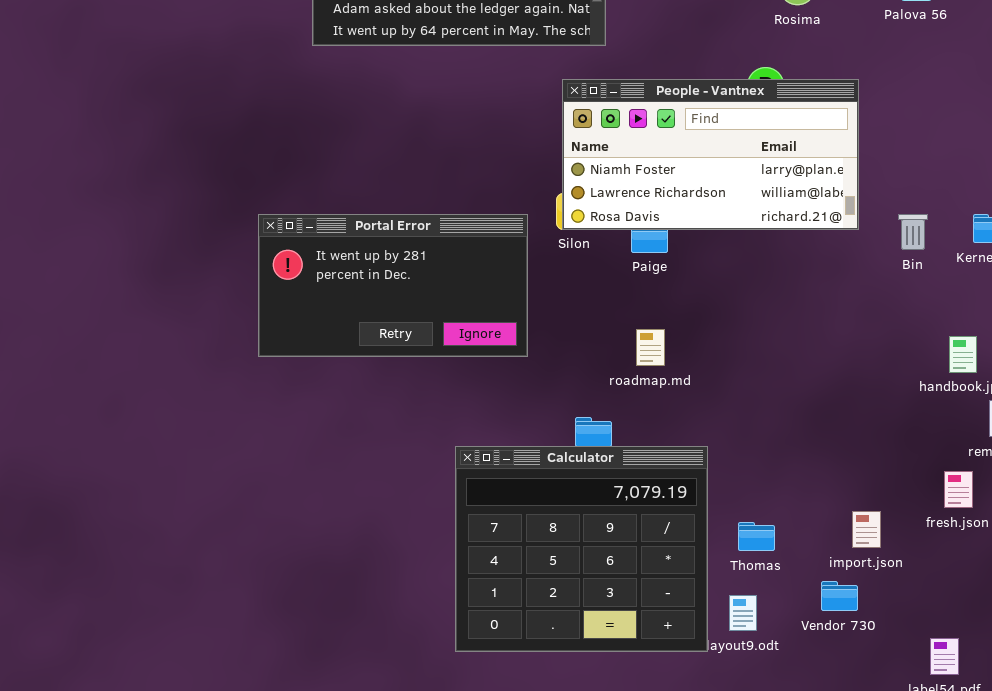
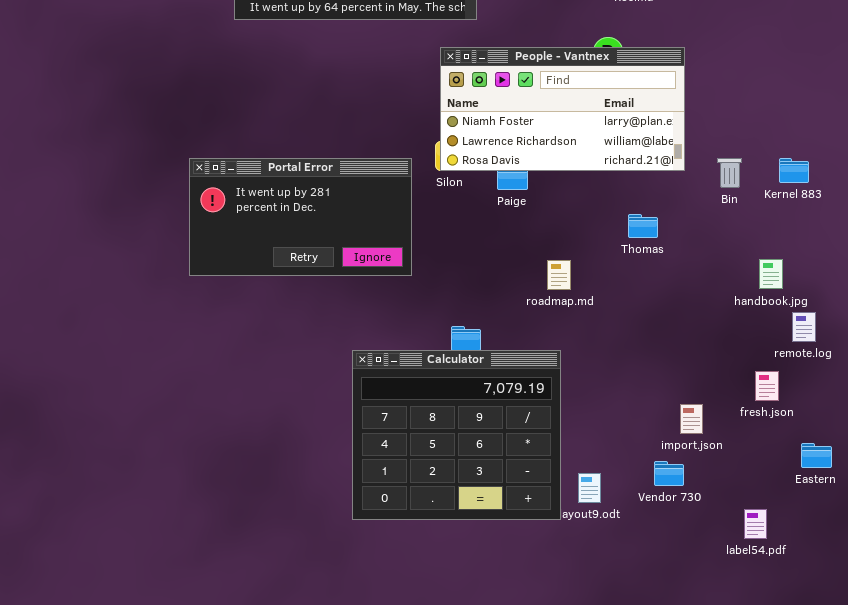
roadmap.md: [636,329,665,366] -> [547,260,571,290], moved
Thomas: [738,522,775,551] -> [628,214,658,238], moved

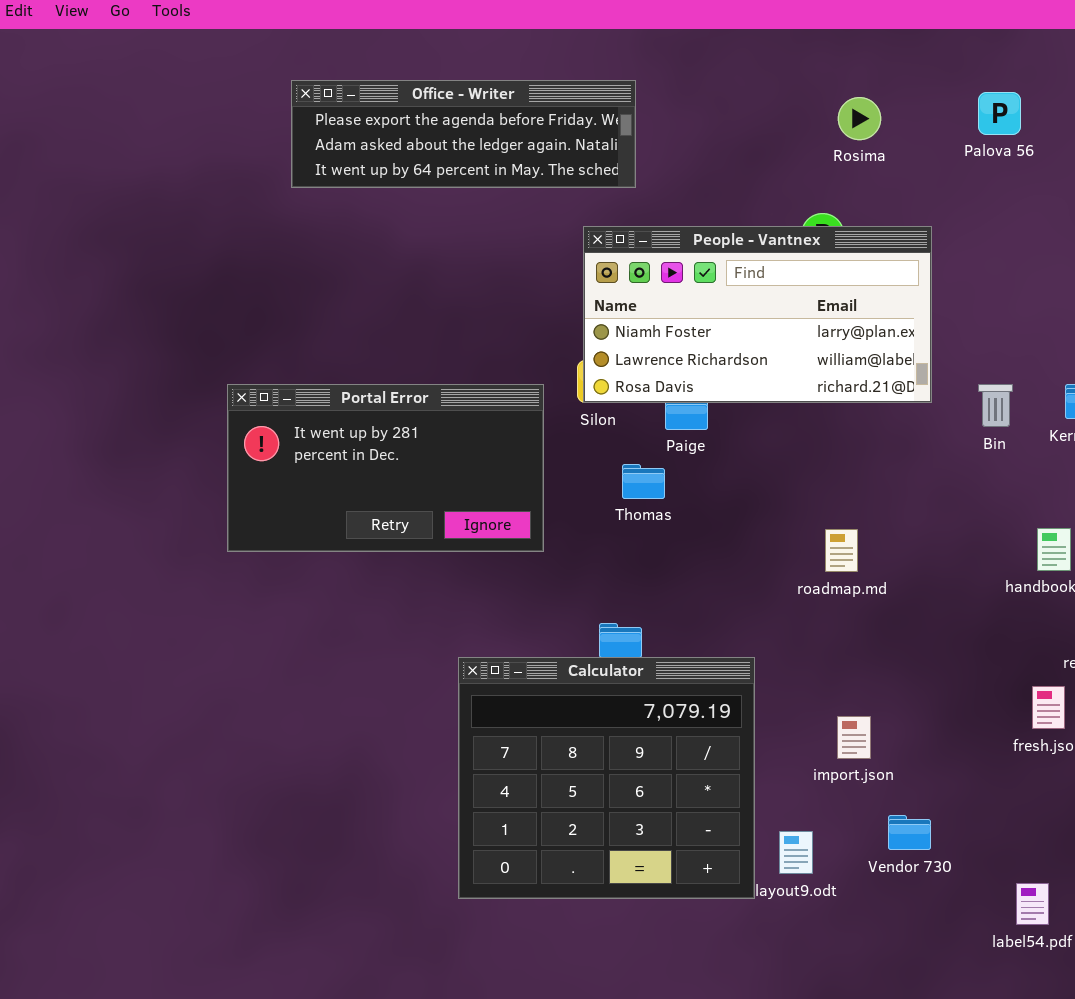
Thomas: [628,214,658,238] -> [622,464,665,499], moved
roadmap.md: [547,260,571,290] -> [825,529,858,572], moved
import.json: [680,404,703,434] -> [837,716,871,759], moved

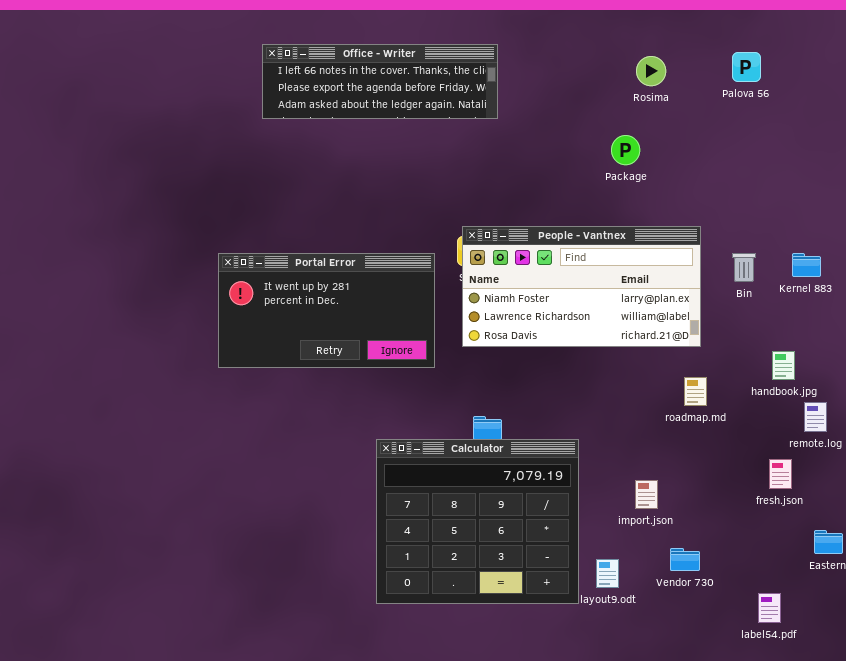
Office - Writer: [291,80,636,188] -> [262,44,498,119], scrolled up 1 row
People - Vantnex: [583,226,932,403] -> [462,226,701,347], moved
roadmap.md: [825,529,858,572] -> [684,377,707,406], moved

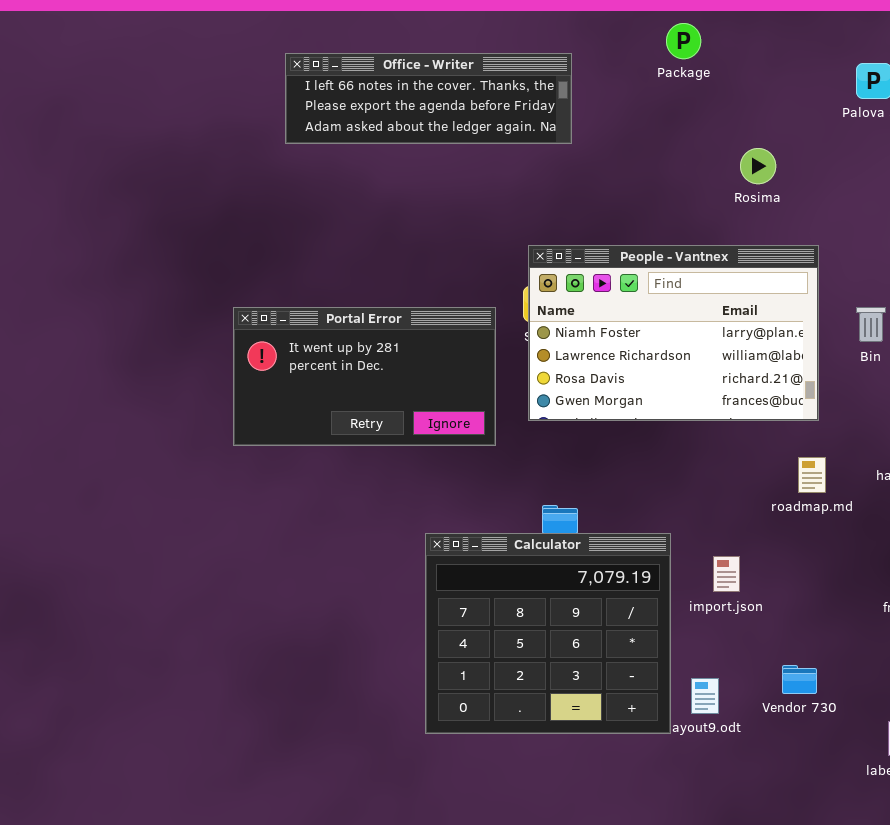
Rosima: [636,56,666,86] -> [740,148,776,184], moved
Package: [611,135,640,165] -> [666,23,701,59], moved
People - Vantnex: [462,226,701,347] -> [528,245,819,421], resized
import.json: [635,480,658,509] -> [713,556,740,592], moved

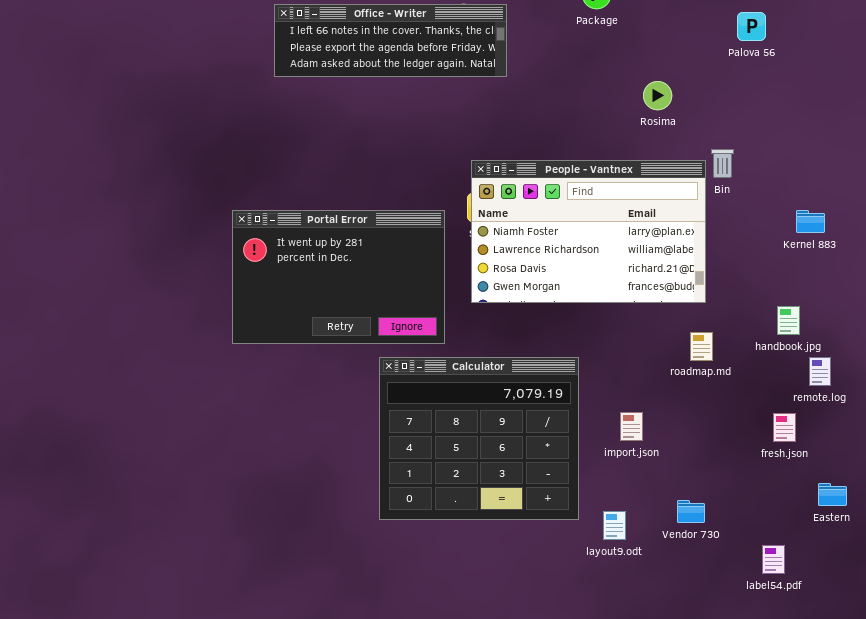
Portal Error: [233,307,496,446] -> [232,210,445,344], resized
Bin: [856,307,886,342] -> [711,149,734,178], moved
Calculator: [425,533,671,734] -> [379,357,579,520], moved

